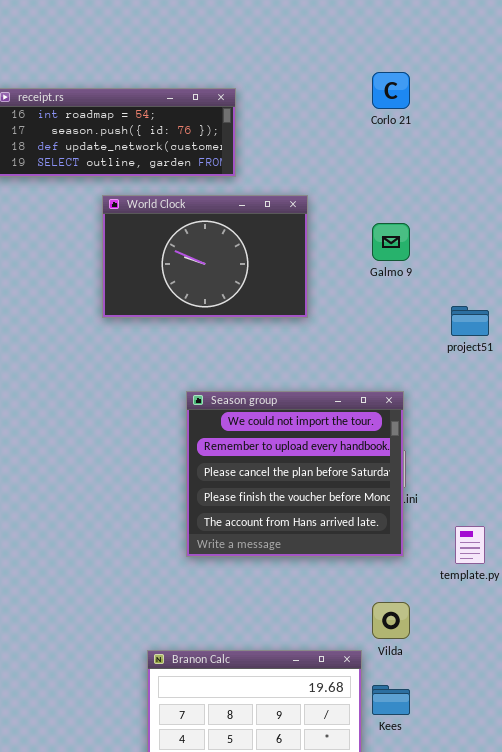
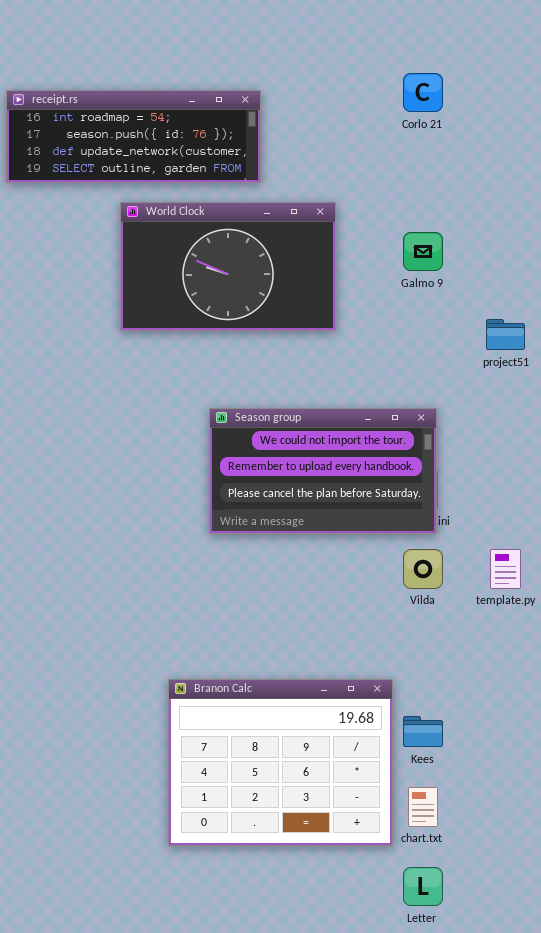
Season group: [186,391,404,557] -> [209,408,437,534], resized
Vilda: [372,602,410,639] -> [403,549,443,589], moved

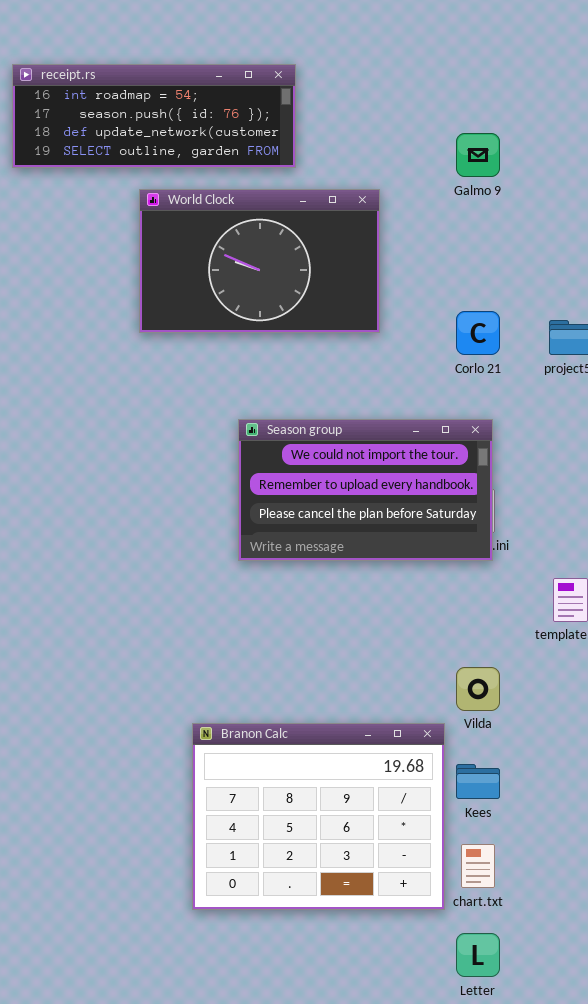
Corlo 21: [403,73,443,112] -> [456,311,500,355], moved
Galmo 9: [403,232,443,271] -> [456,133,500,177], moved
Vilda: [403,549,443,589] -> [456,667,500,711], moved

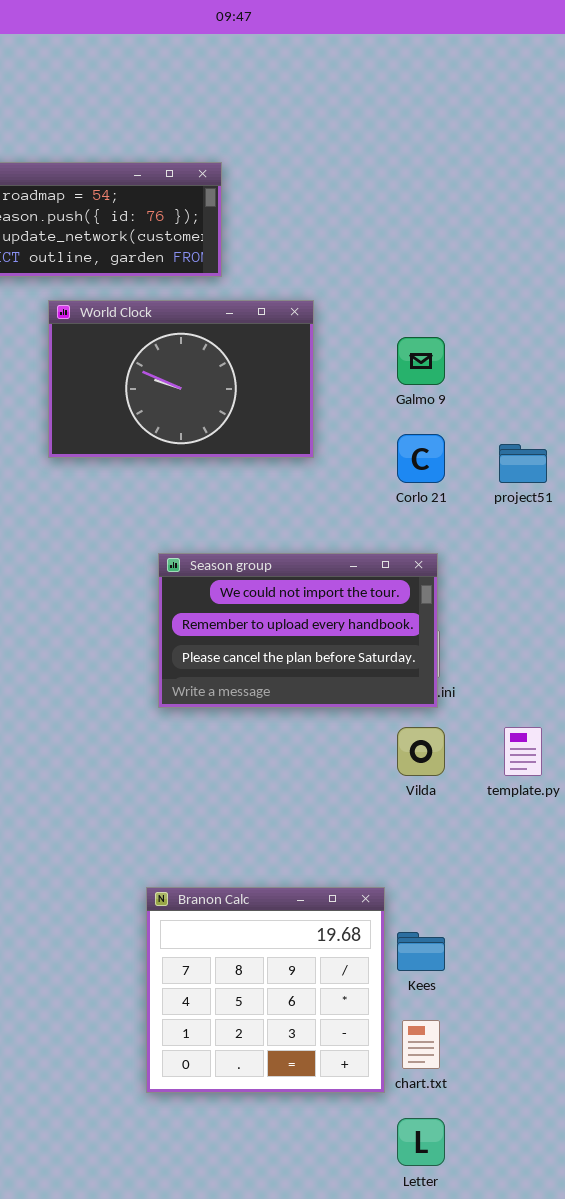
Galmo 9: [456,133,500,177] -> [397,337,445,385], moved
Vilda: [456,667,500,711] -> [397,727,445,776], moved
Branon Calc: [192,723,445,910] -> [146,887,385,1093], resized

